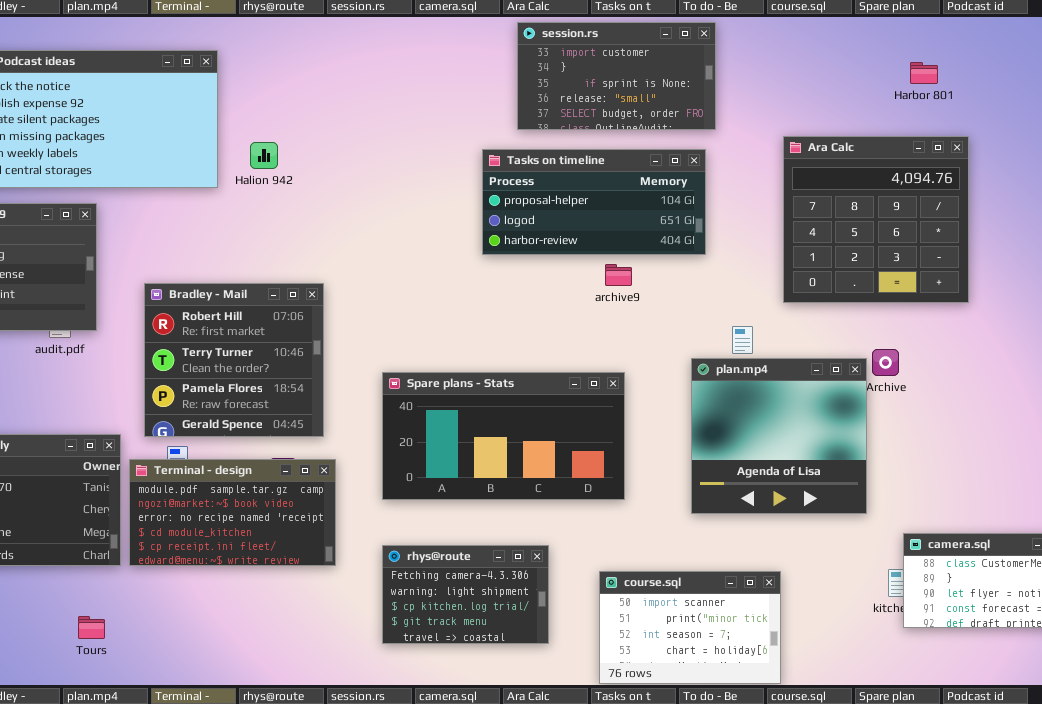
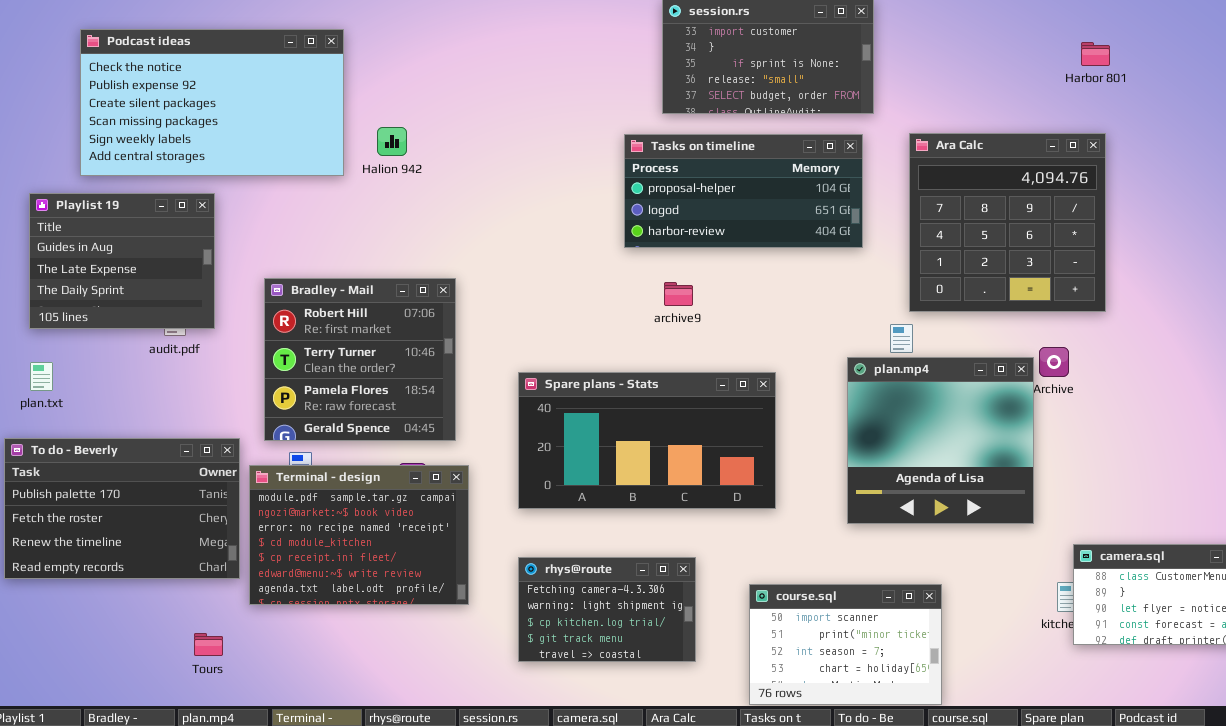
Ara Calc: [783,136,969,303] -> [909,133,1106,312], moved
archive9: [605,264,632,286] -> [664,282,693,306], moved
Terminal - design: [129,459,336,566] -> [249,465,469,605], resized

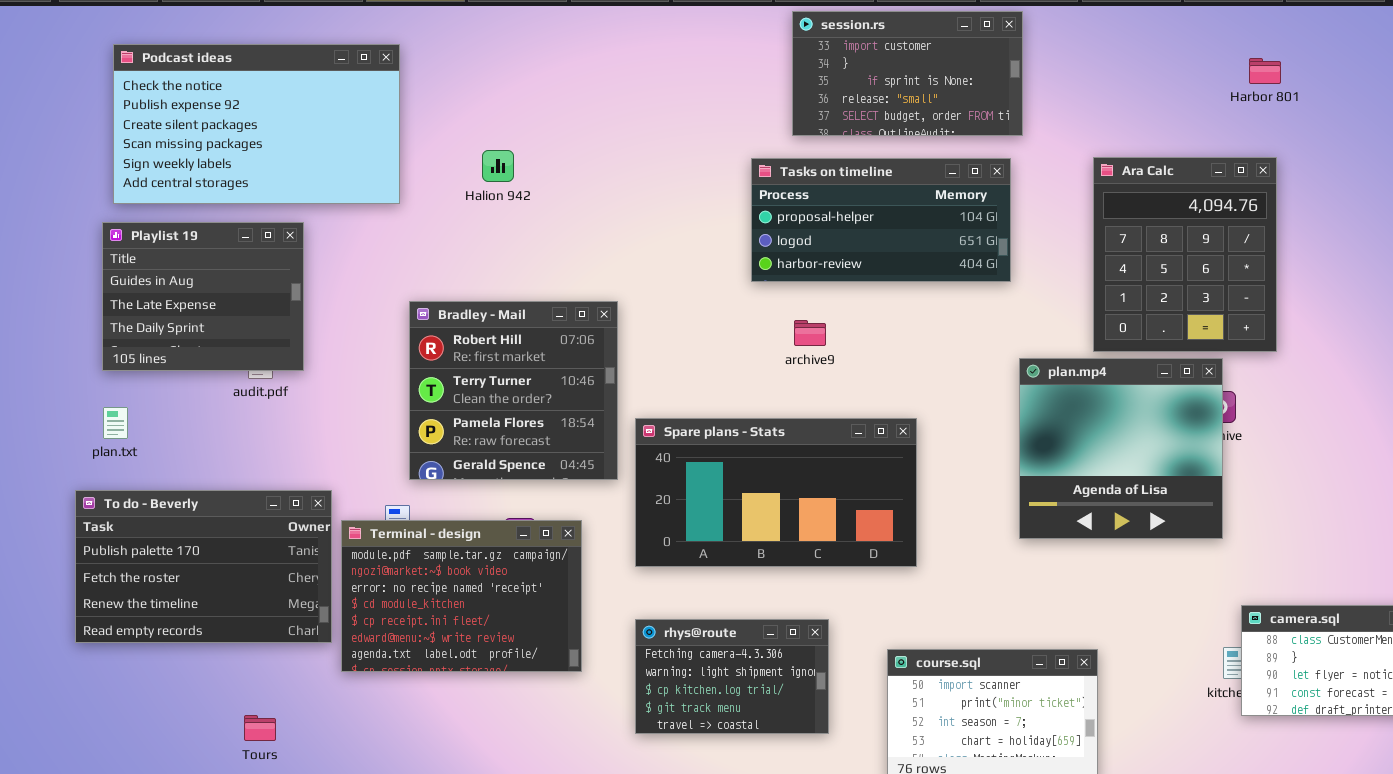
Podcast ideas: [80,29,344,176] -> [113,44,400,204], moved
Ara Calc: [909,133,1106,312] -> [1093,157,1277,352], resized
Bradley - Mail: [264,278,456,441] -> [409,301,618,480], moved
plan.mp4: [847,357,1034,524] -> [1019,358,1223,539], moved
Tours: [194,633,223,656] -> [244,715,276,741], moved

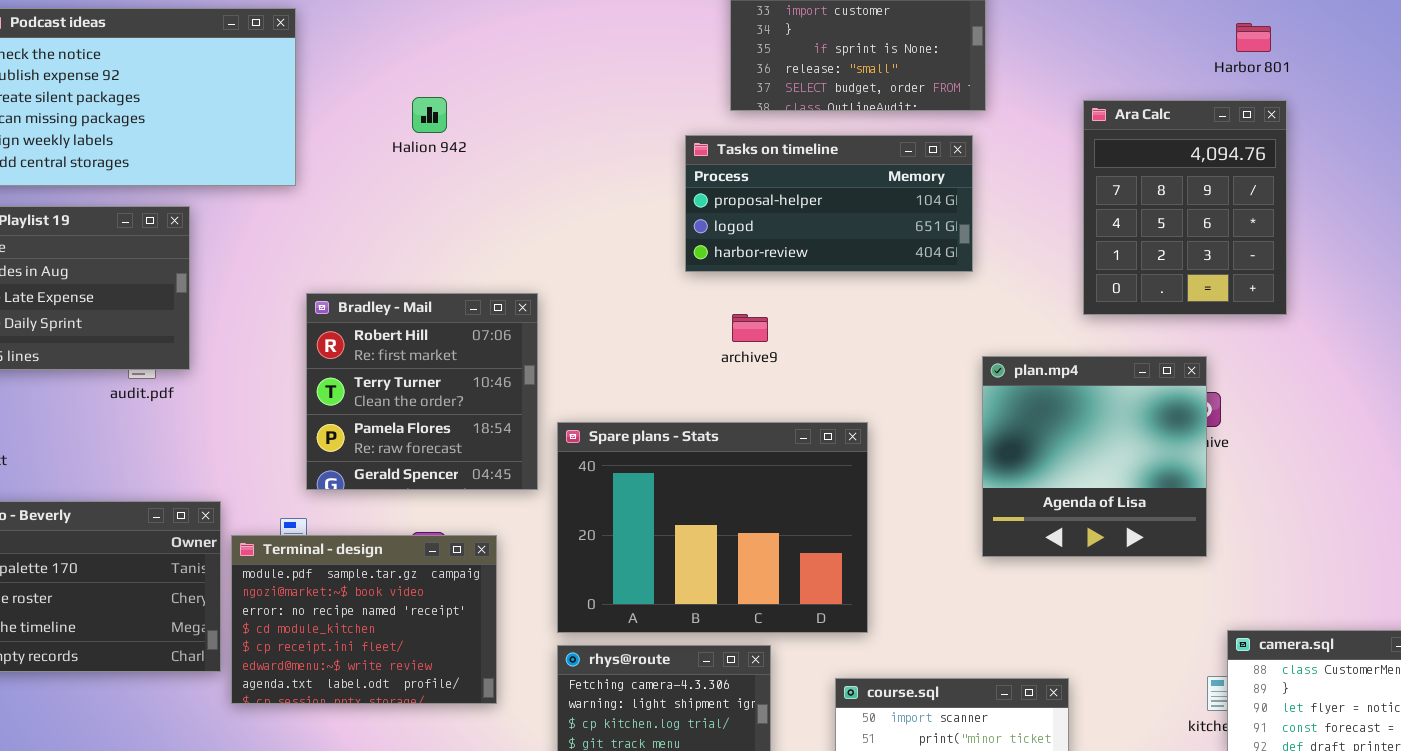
Halion 942: [482,150,514,182] -> [412,97,447,133], moved
Ara Calc: [1093,157,1277,352] -> [1083,100,1287,315], moved
Spare plans - Stats: [635,418,917,567] -> [557,422,868,633], resized

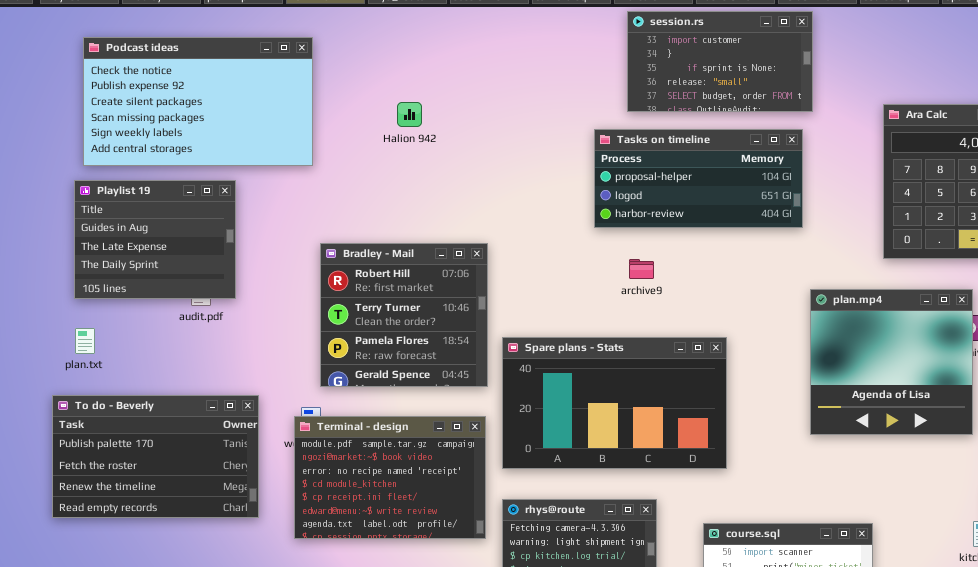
Spare plans - Stats: [557,422,868,633] -> [502,337,727,469], resized
Terminal - design: [231,535,497,704] -> [294,416,486,539], moved

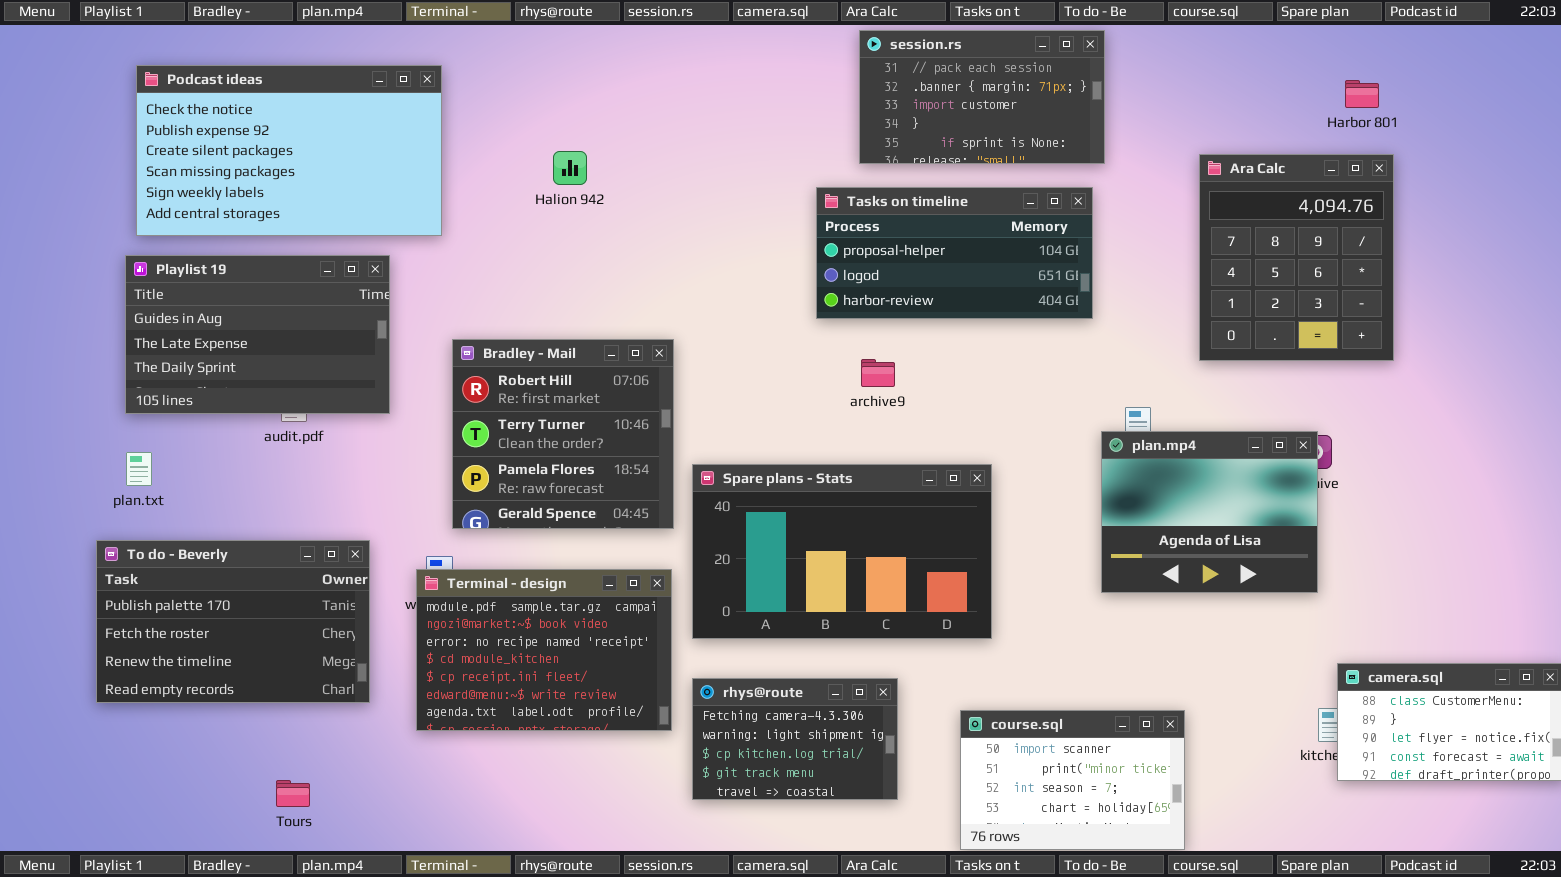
session.rs: [627,11,813,112] -> [859,30,1105,164], scrolled up 2 rows
Playlist 19: [74,180,236,299] -> [125,255,390,414], resized
plan.mp4: [810,289,973,435] -> [1101,431,1318,593], resized

